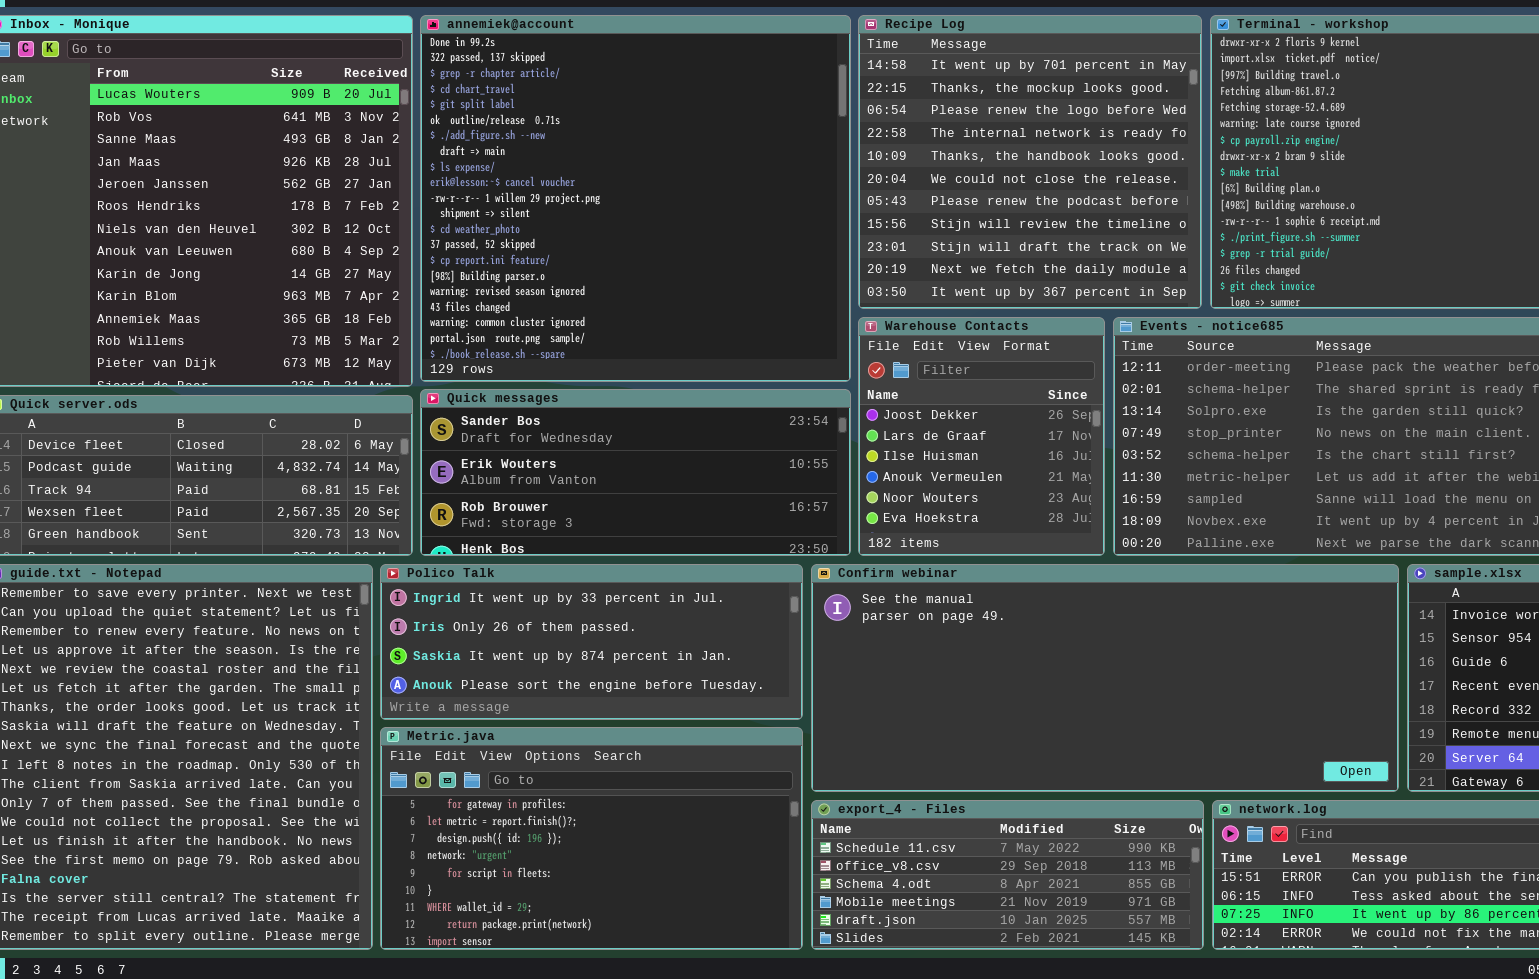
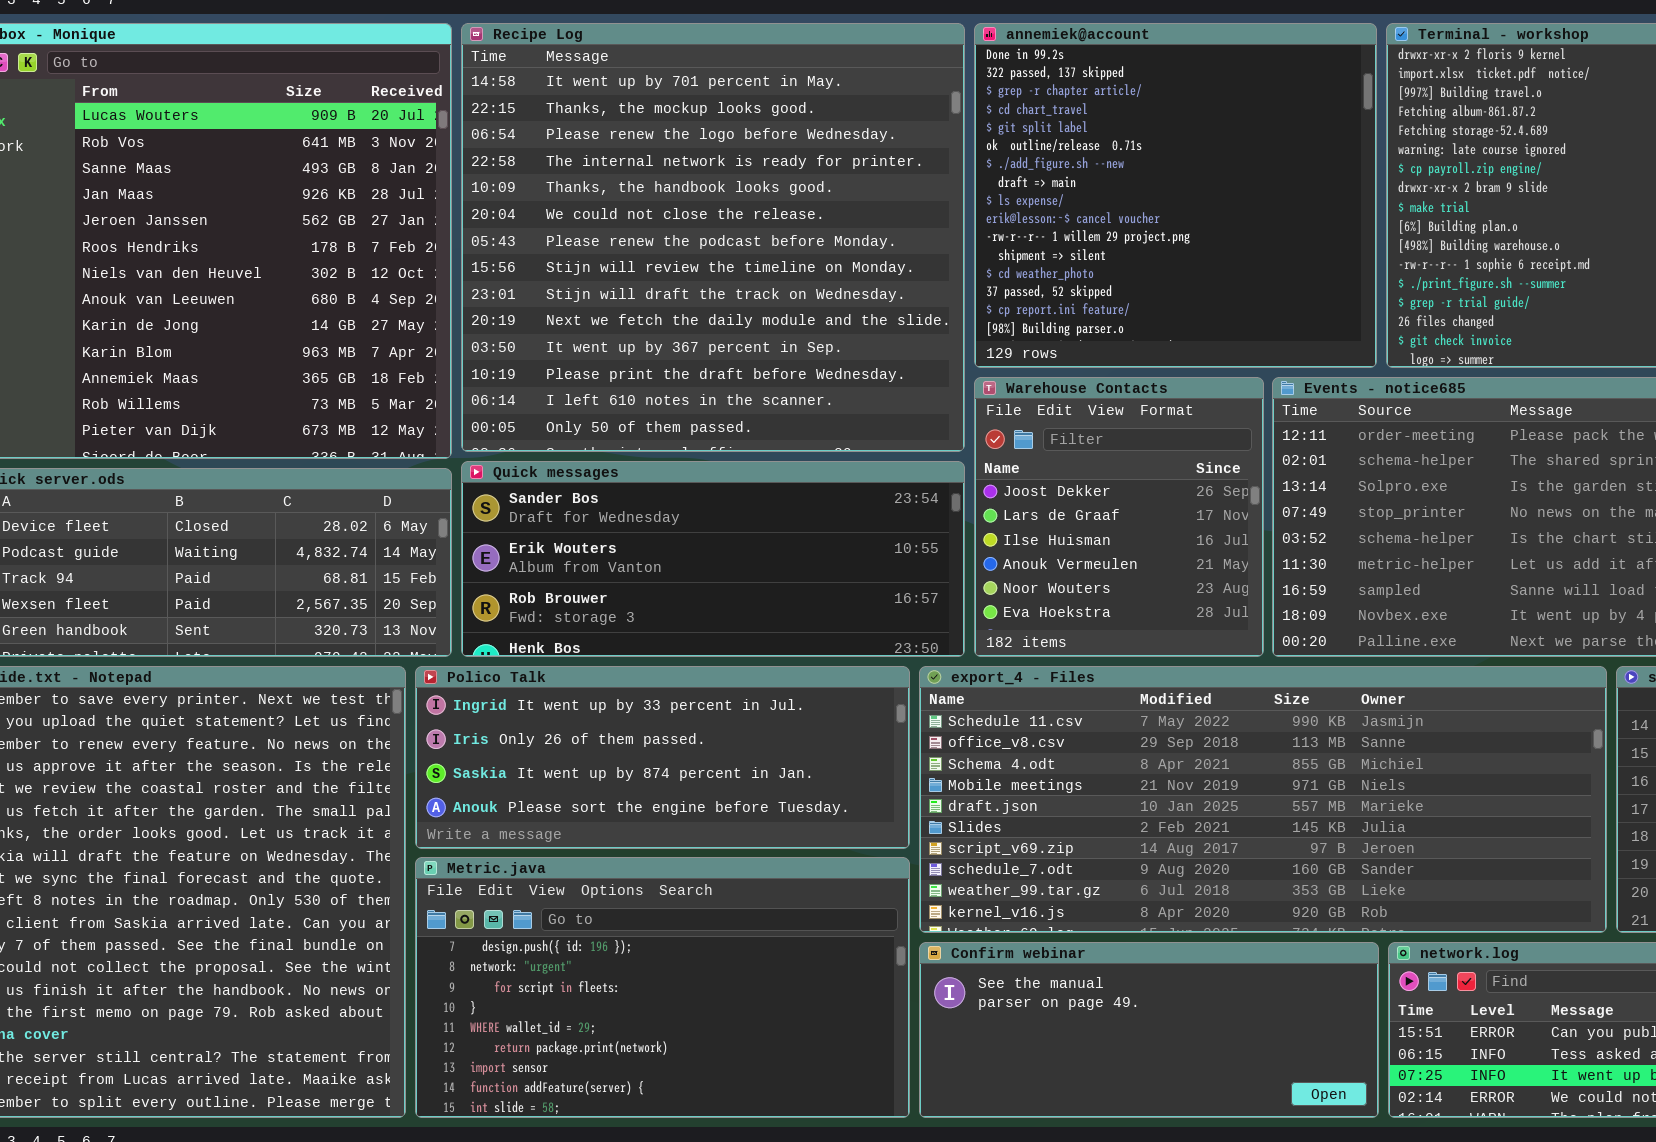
annemiek@account: [420,15,851,382] -> [974,23,1377,368], moved, resized
Recipe Log: [858,15,1202,309] -> [461,23,965,452], moved, resized
Confirm webinar: [811,564,1399,792] -> [919,942,1379,1118], moved, resized
Metric.java: [380,727,803,950] -> [415,857,910,1118], scrolled down 2 rows
export_4 - Files: [811,800,1204,950] -> [919,666,1607,933], moved, resized

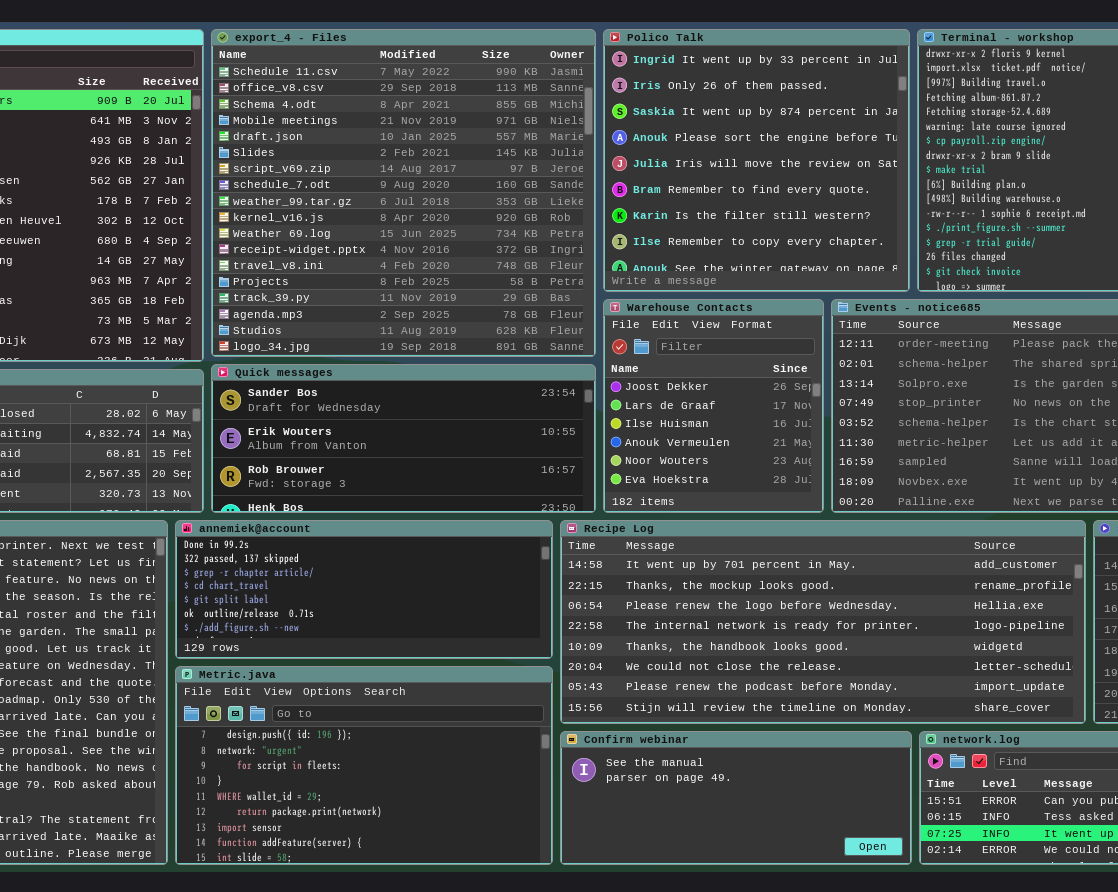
Recipe Log: [461,23,965,452] -> [560,520,1086,724], moved, resized
annemiek@account: [974,23,1377,368] -> [175,520,553,659], moved, resized
Polico Talk: [415,666,910,849] -> [603,29,910,292], moved, resized
export_4 - Files: [919,666,1607,933] -> [211,29,596,357], moved, resized

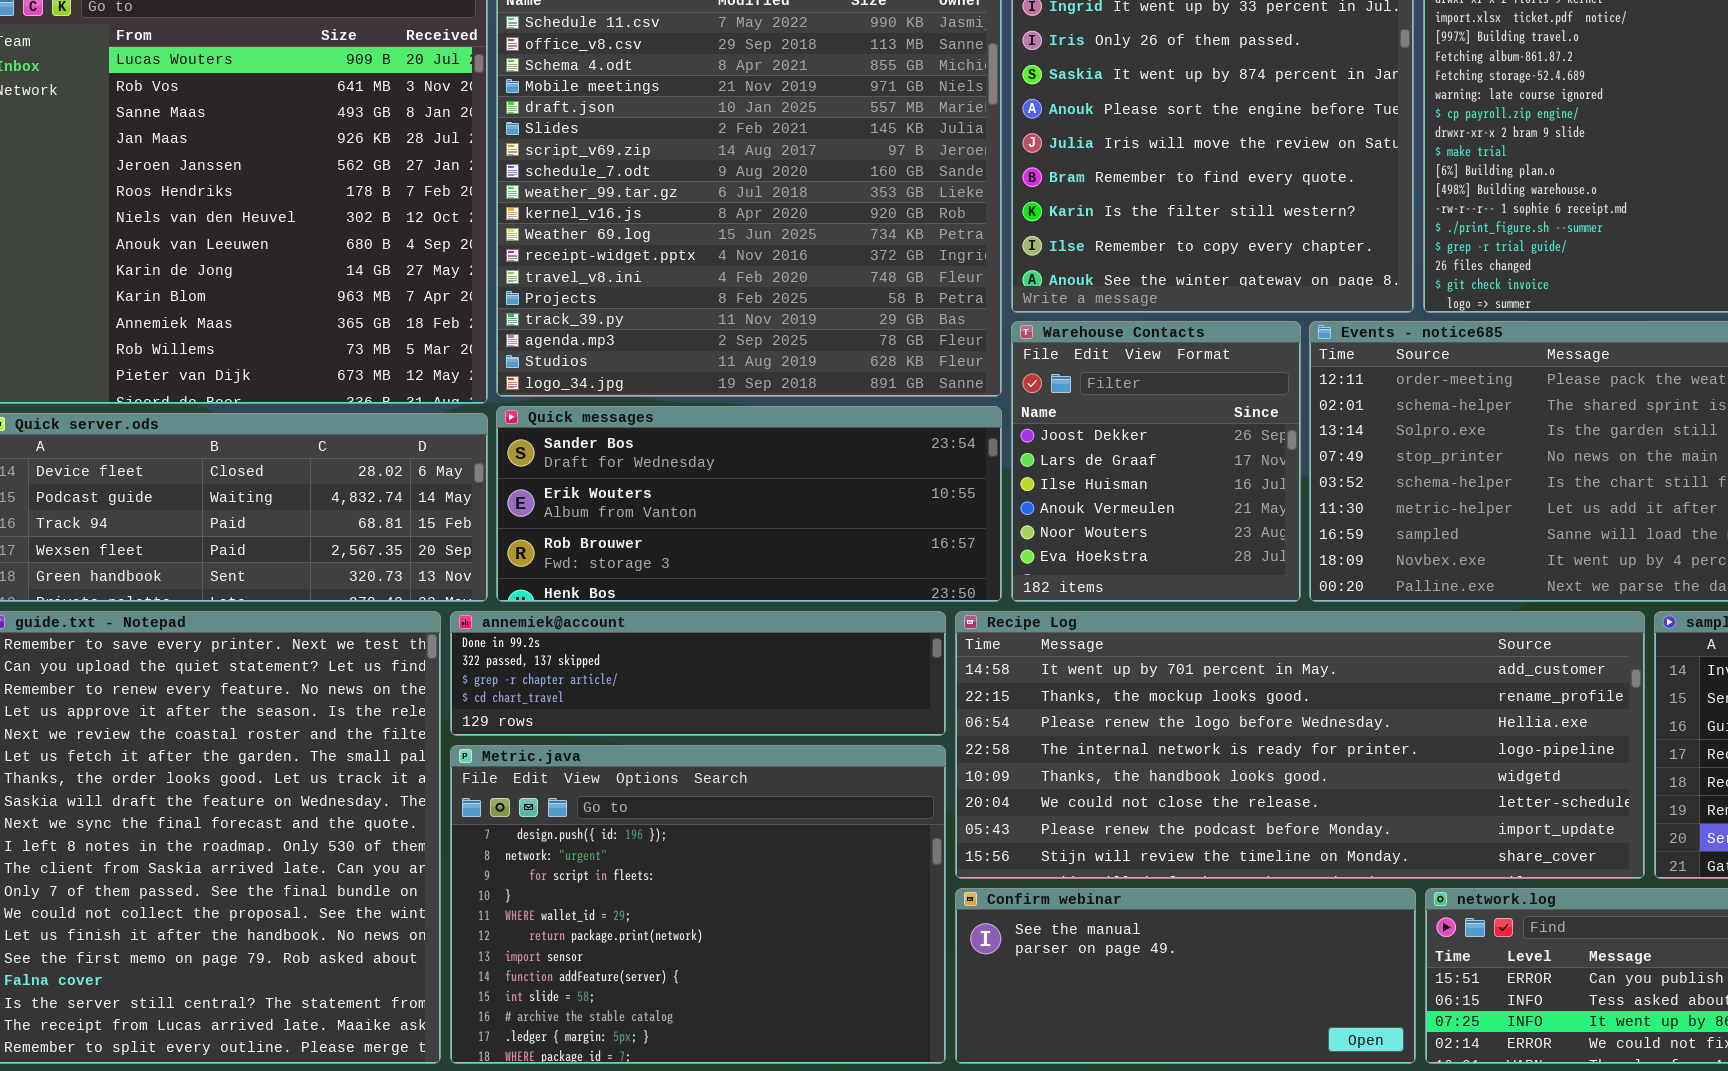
annemiek@account: [175,520,553,659] -> [450,611,946,736], resized
Metric.java: [175,666,553,865] -> [450,745,946,1064], resized

